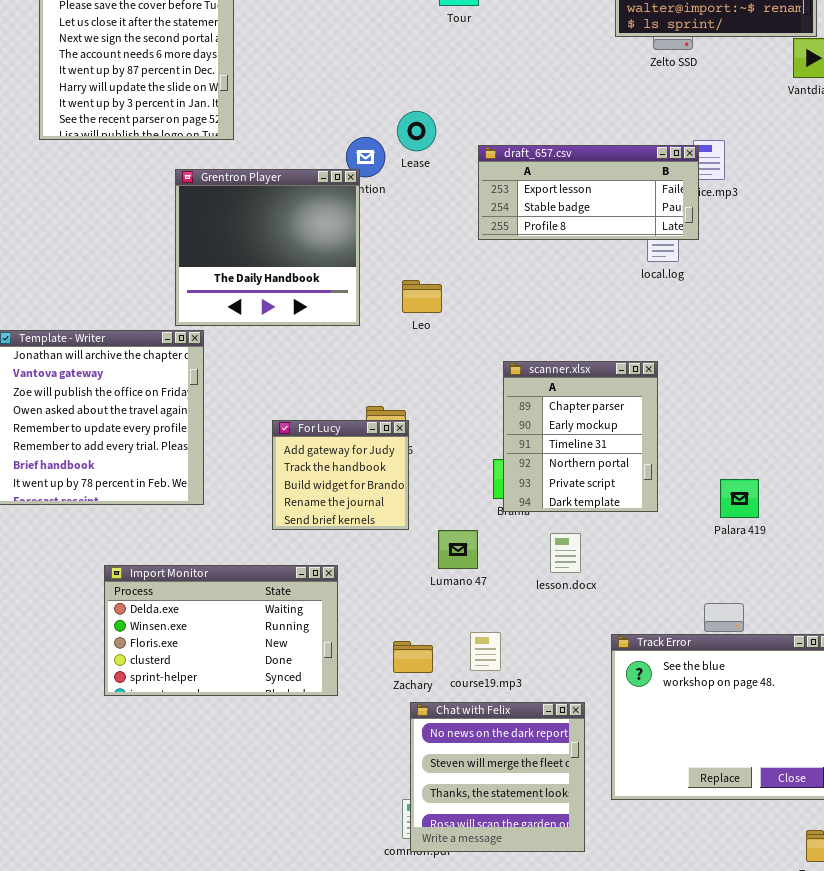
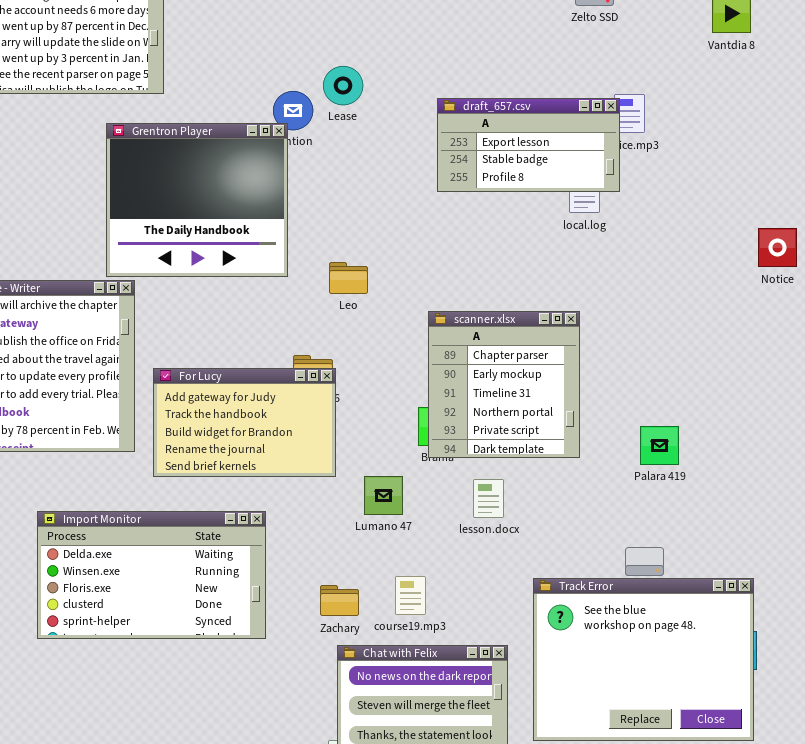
draft_657.csv: [478,145,699,240] -> [437,98,620,192], resized
Leo: [402,280,442,313] -> [329,262,368,294], moved
For Lucy: [272,420,409,530] -> [153,368,336,477], resized

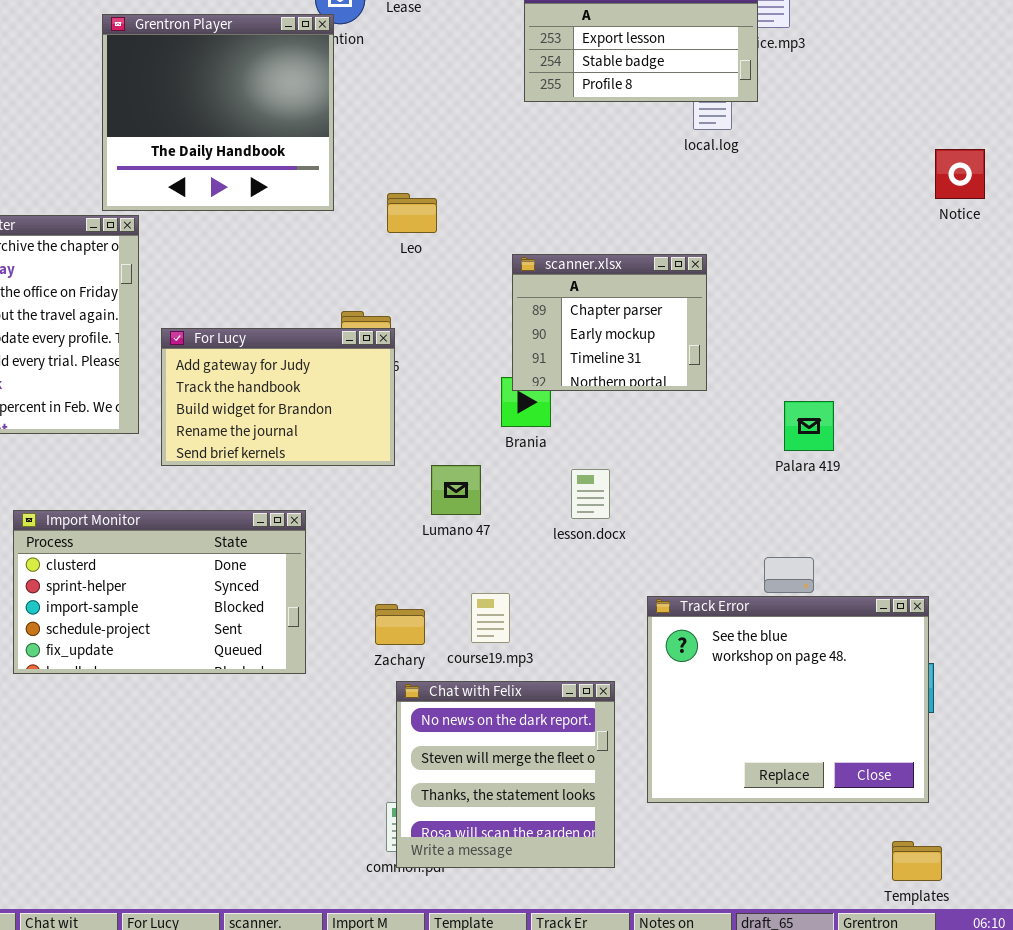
scanner.xlsx: [428,311,580,458] -> [512,254,707,391], resized
Import Monitor: [37,511,266,639] -> [13,510,306,674], scrolled down 3 rows

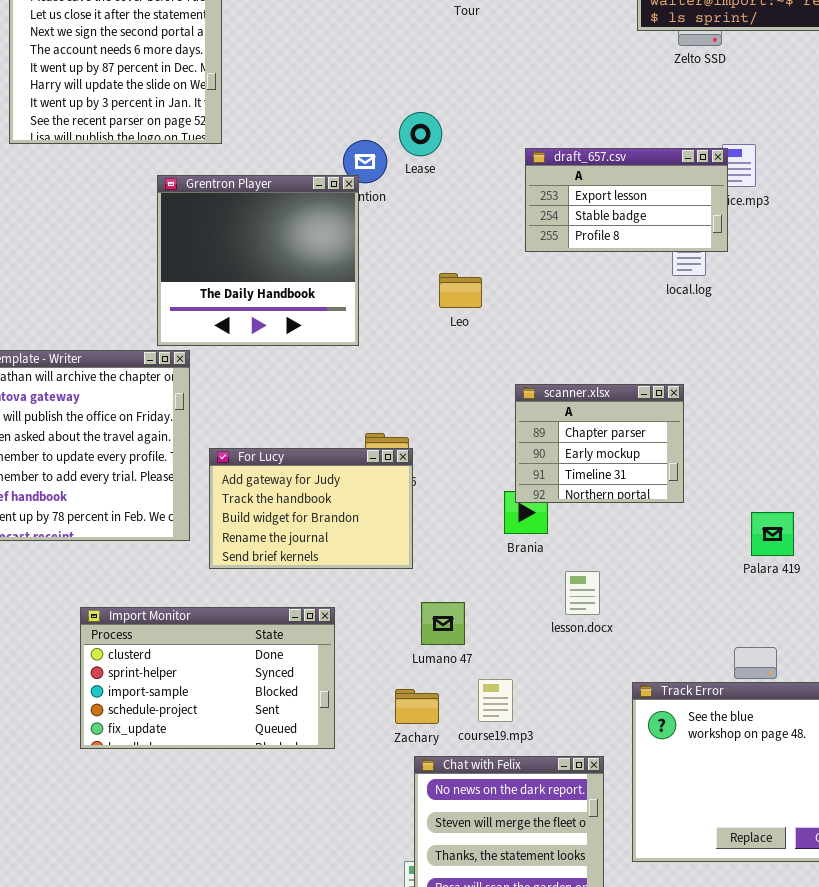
Leo: [387,193,437,233] -> [439,273,482,308], moved
Lumano 47: [431,465,481,515] -> [421,602,465,645], moved

